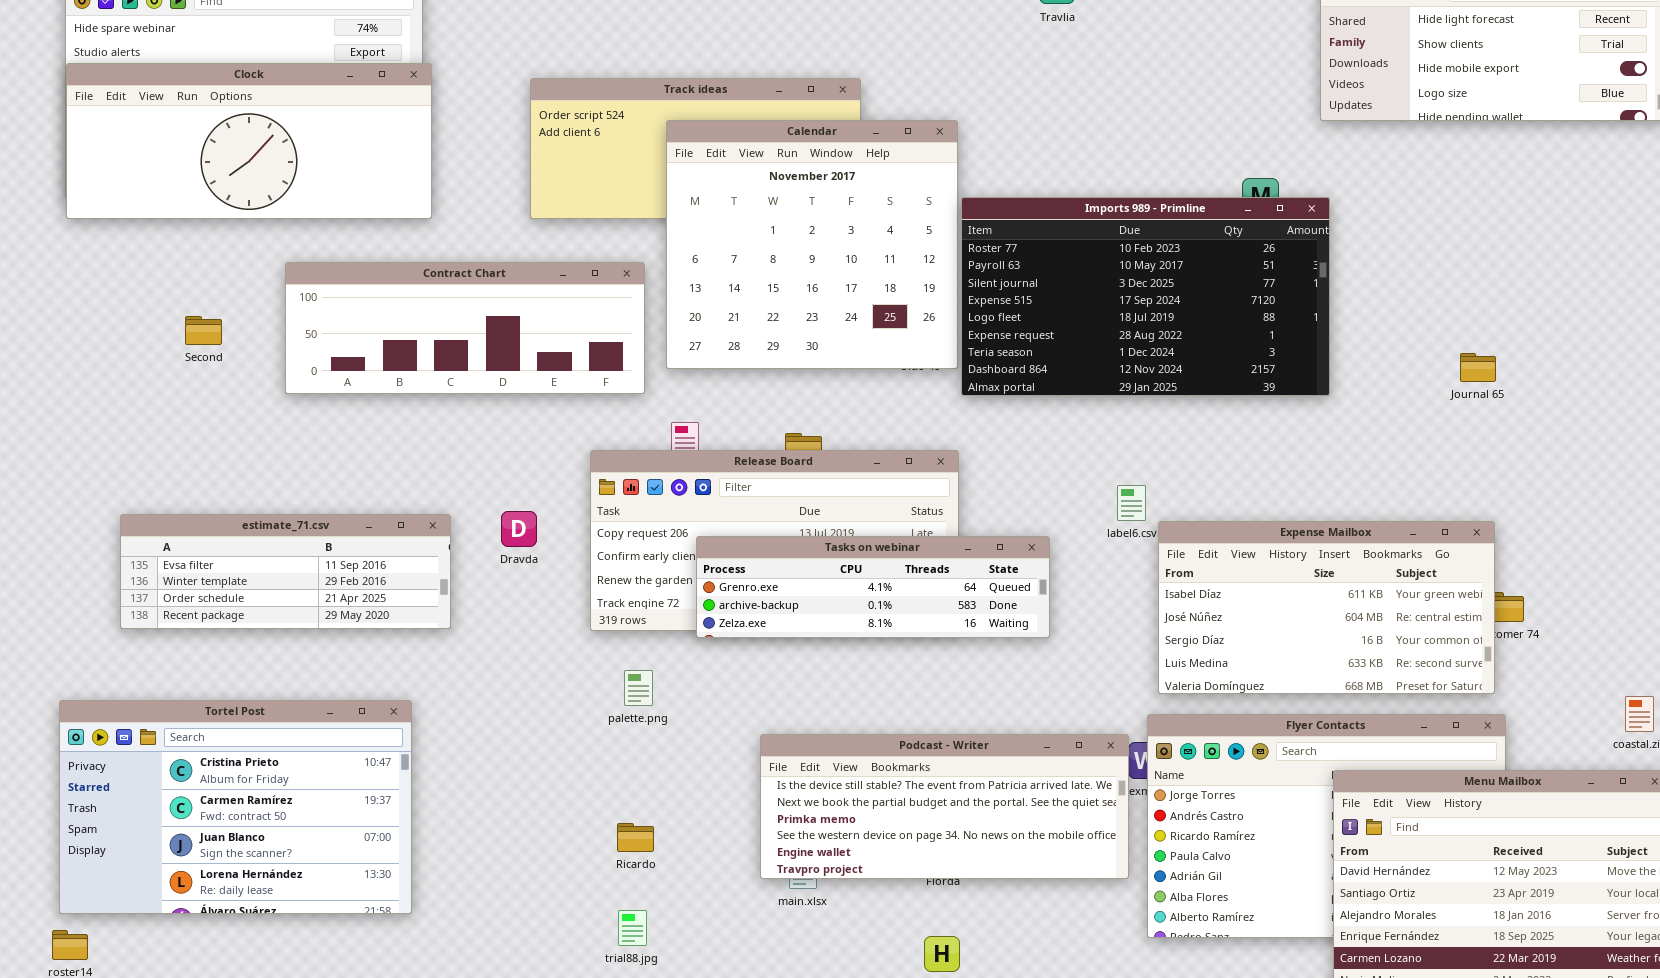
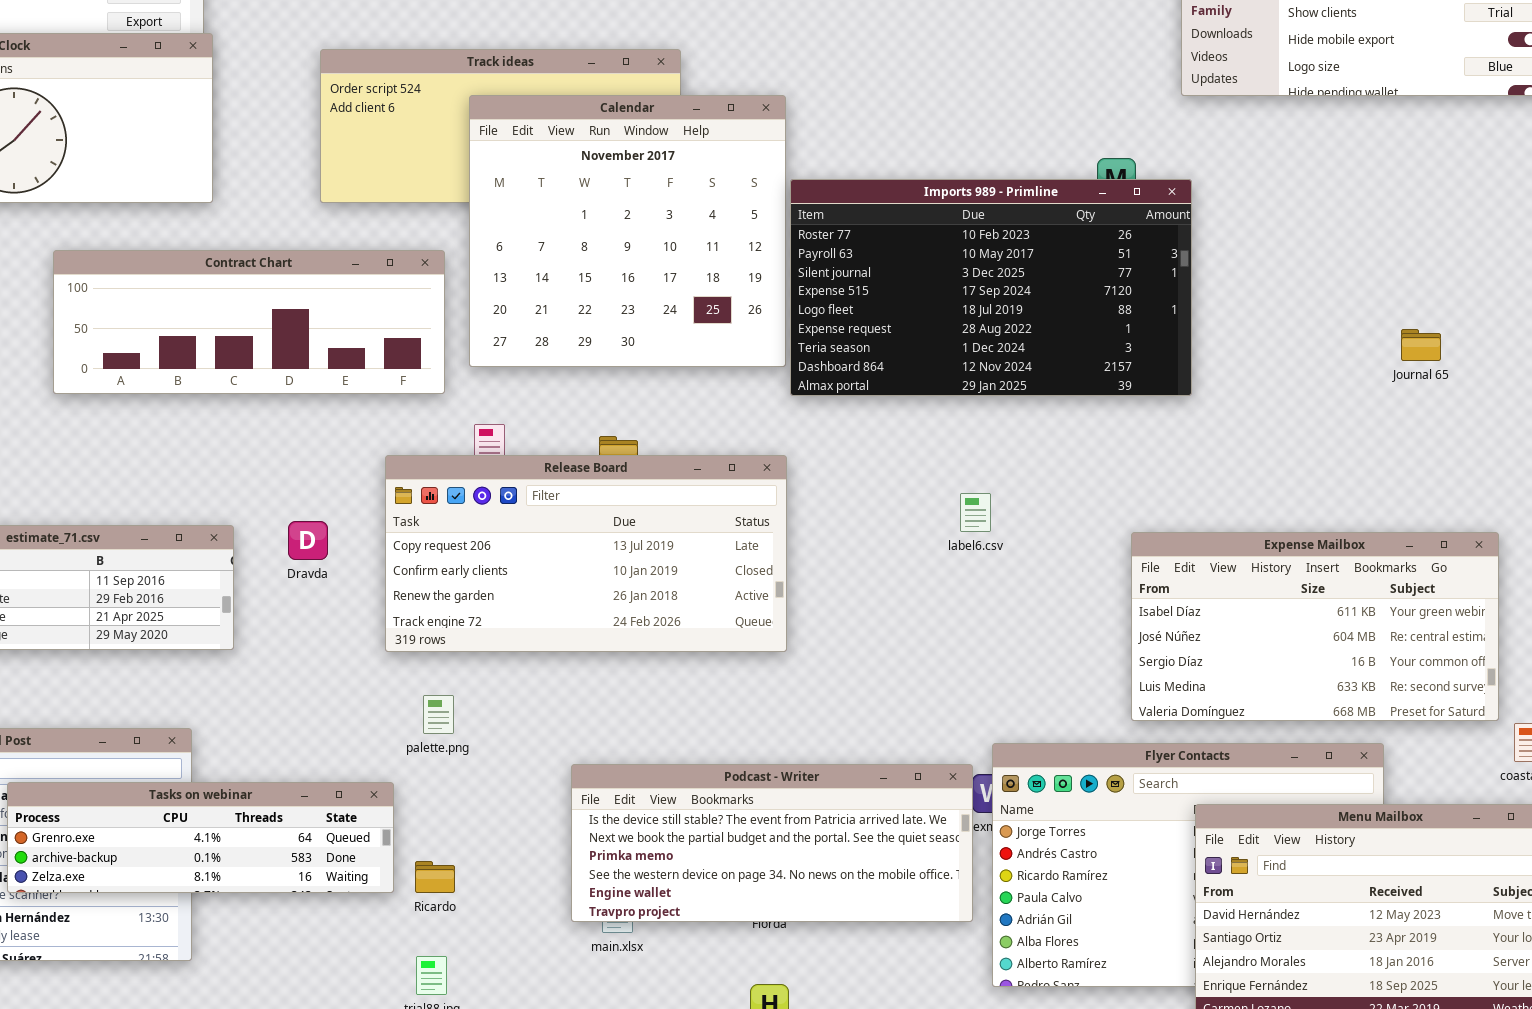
Journal 65: [1460,353,1496,382] -> [1401,329,1441,361], moved
Expense Mailbox: [1158,521,1495,694] -> [1131,532,1499,721], moved
Tasks on webinar: [696,536,1050,638] -> [7,782,394,893], moved

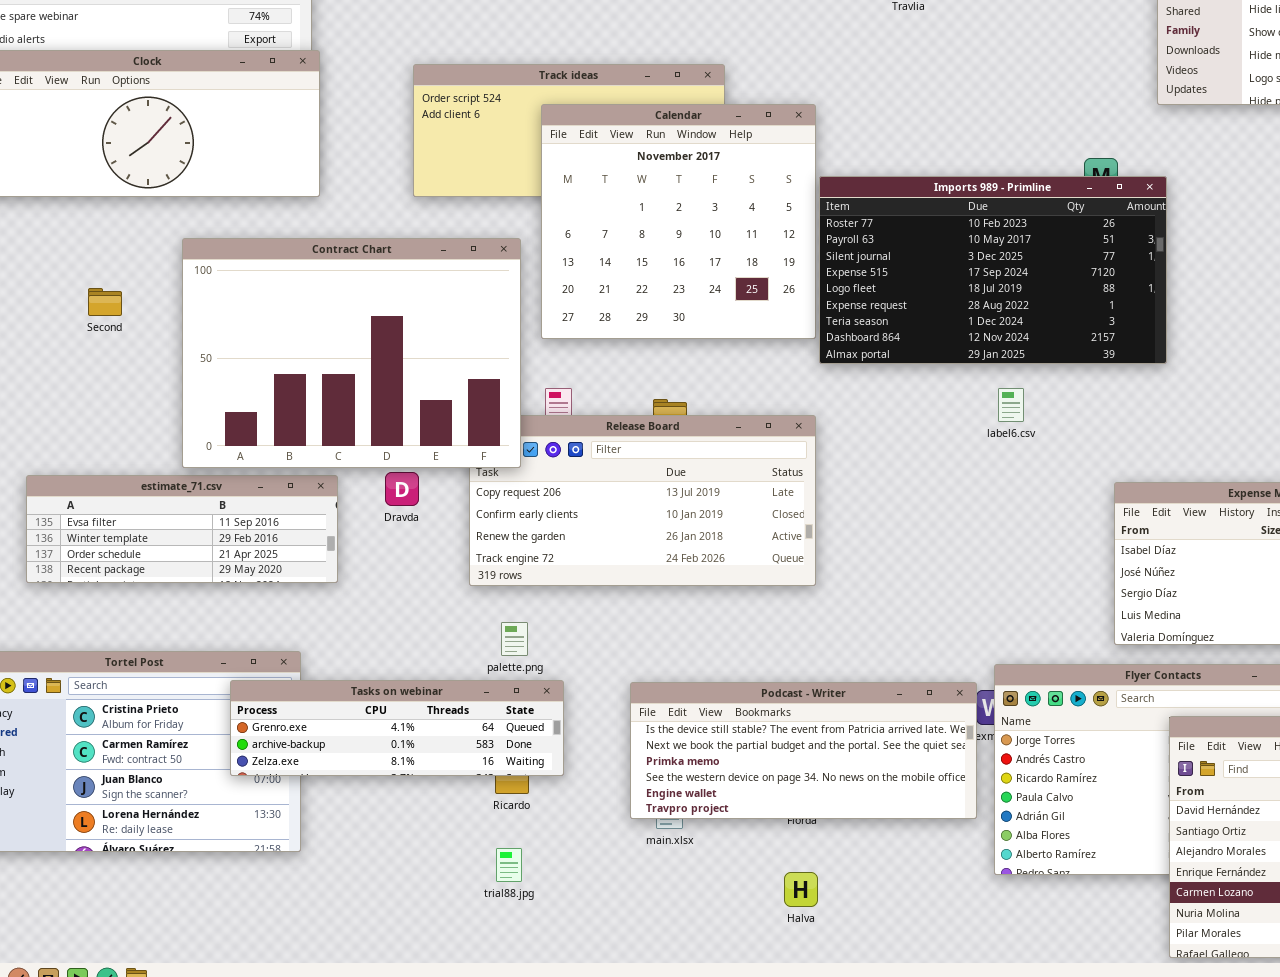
Contract Chart: [53,250,445,394] -> [182,238,521,468], resized
label6.csv: [960,493,991,532] -> [998,388,1024,422], moved
Tasks on webinar: [7,782,394,893] -> [230,680,564,776], moved

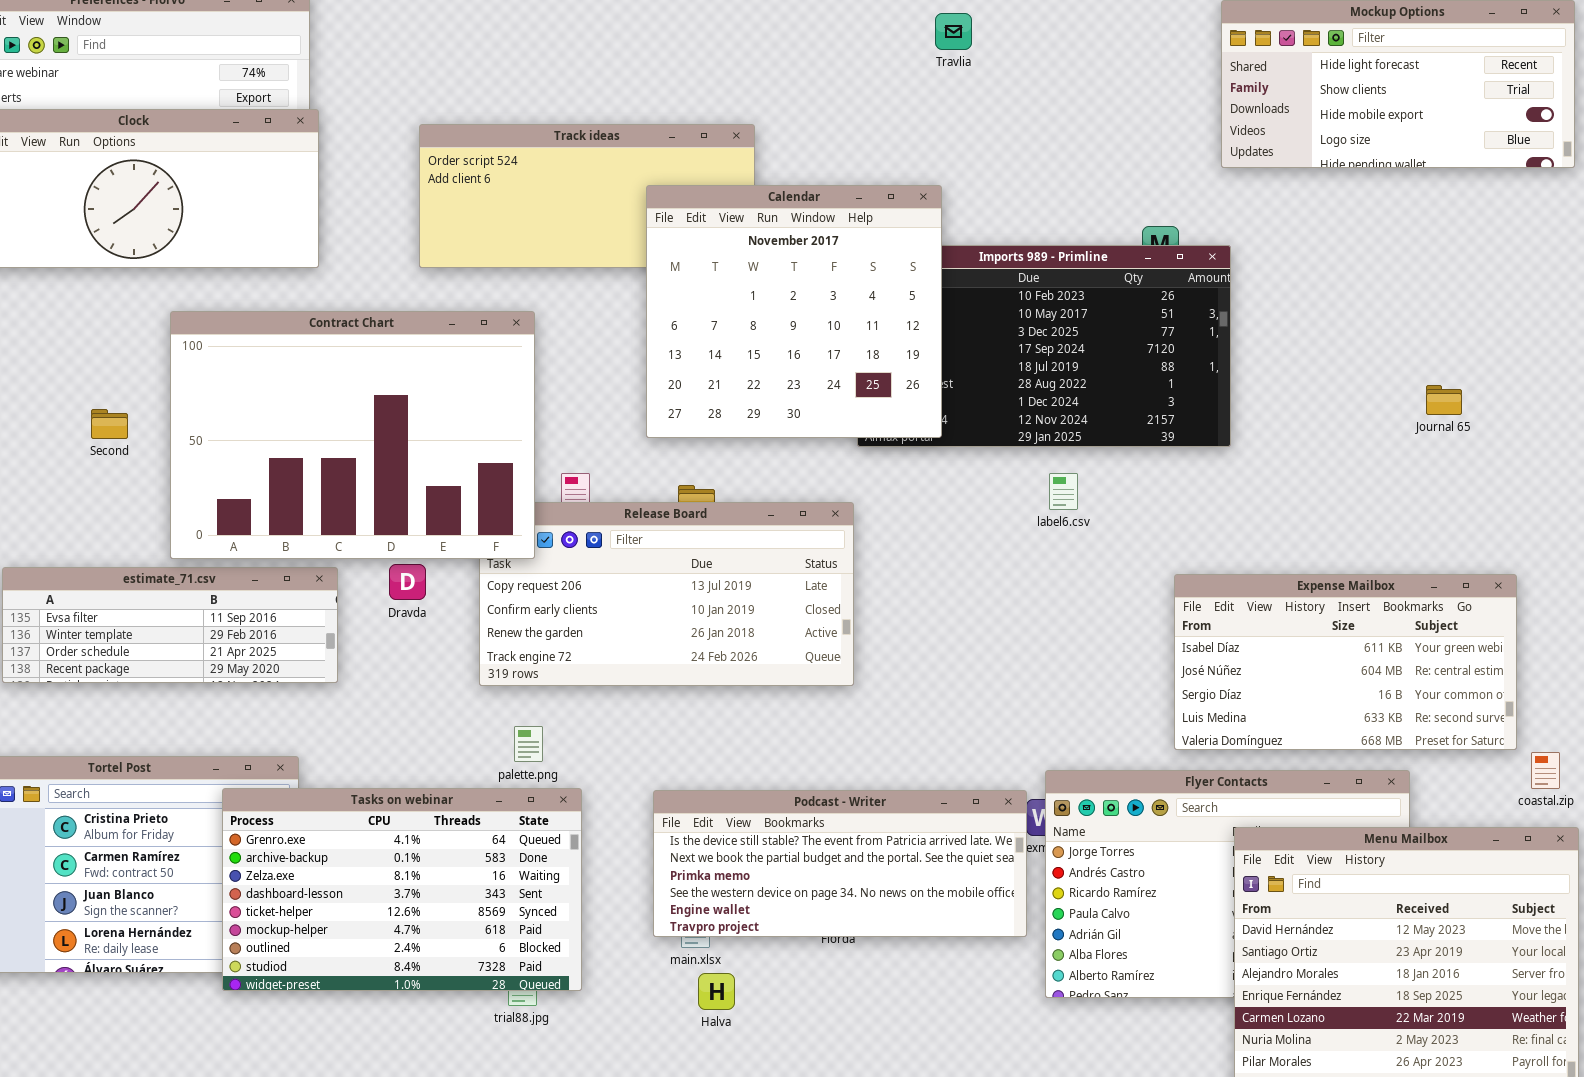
Calendar: [541,104,816,339] -> [646,185,942,438], moved
Second: [88,288,122,316] -> [91,409,128,439], moved
Tasks on webinar: [230,680,564,776] -> [222,788,582,991], resized
Halva: [784,872,818,907] -> [698,973,735,1010], moved

